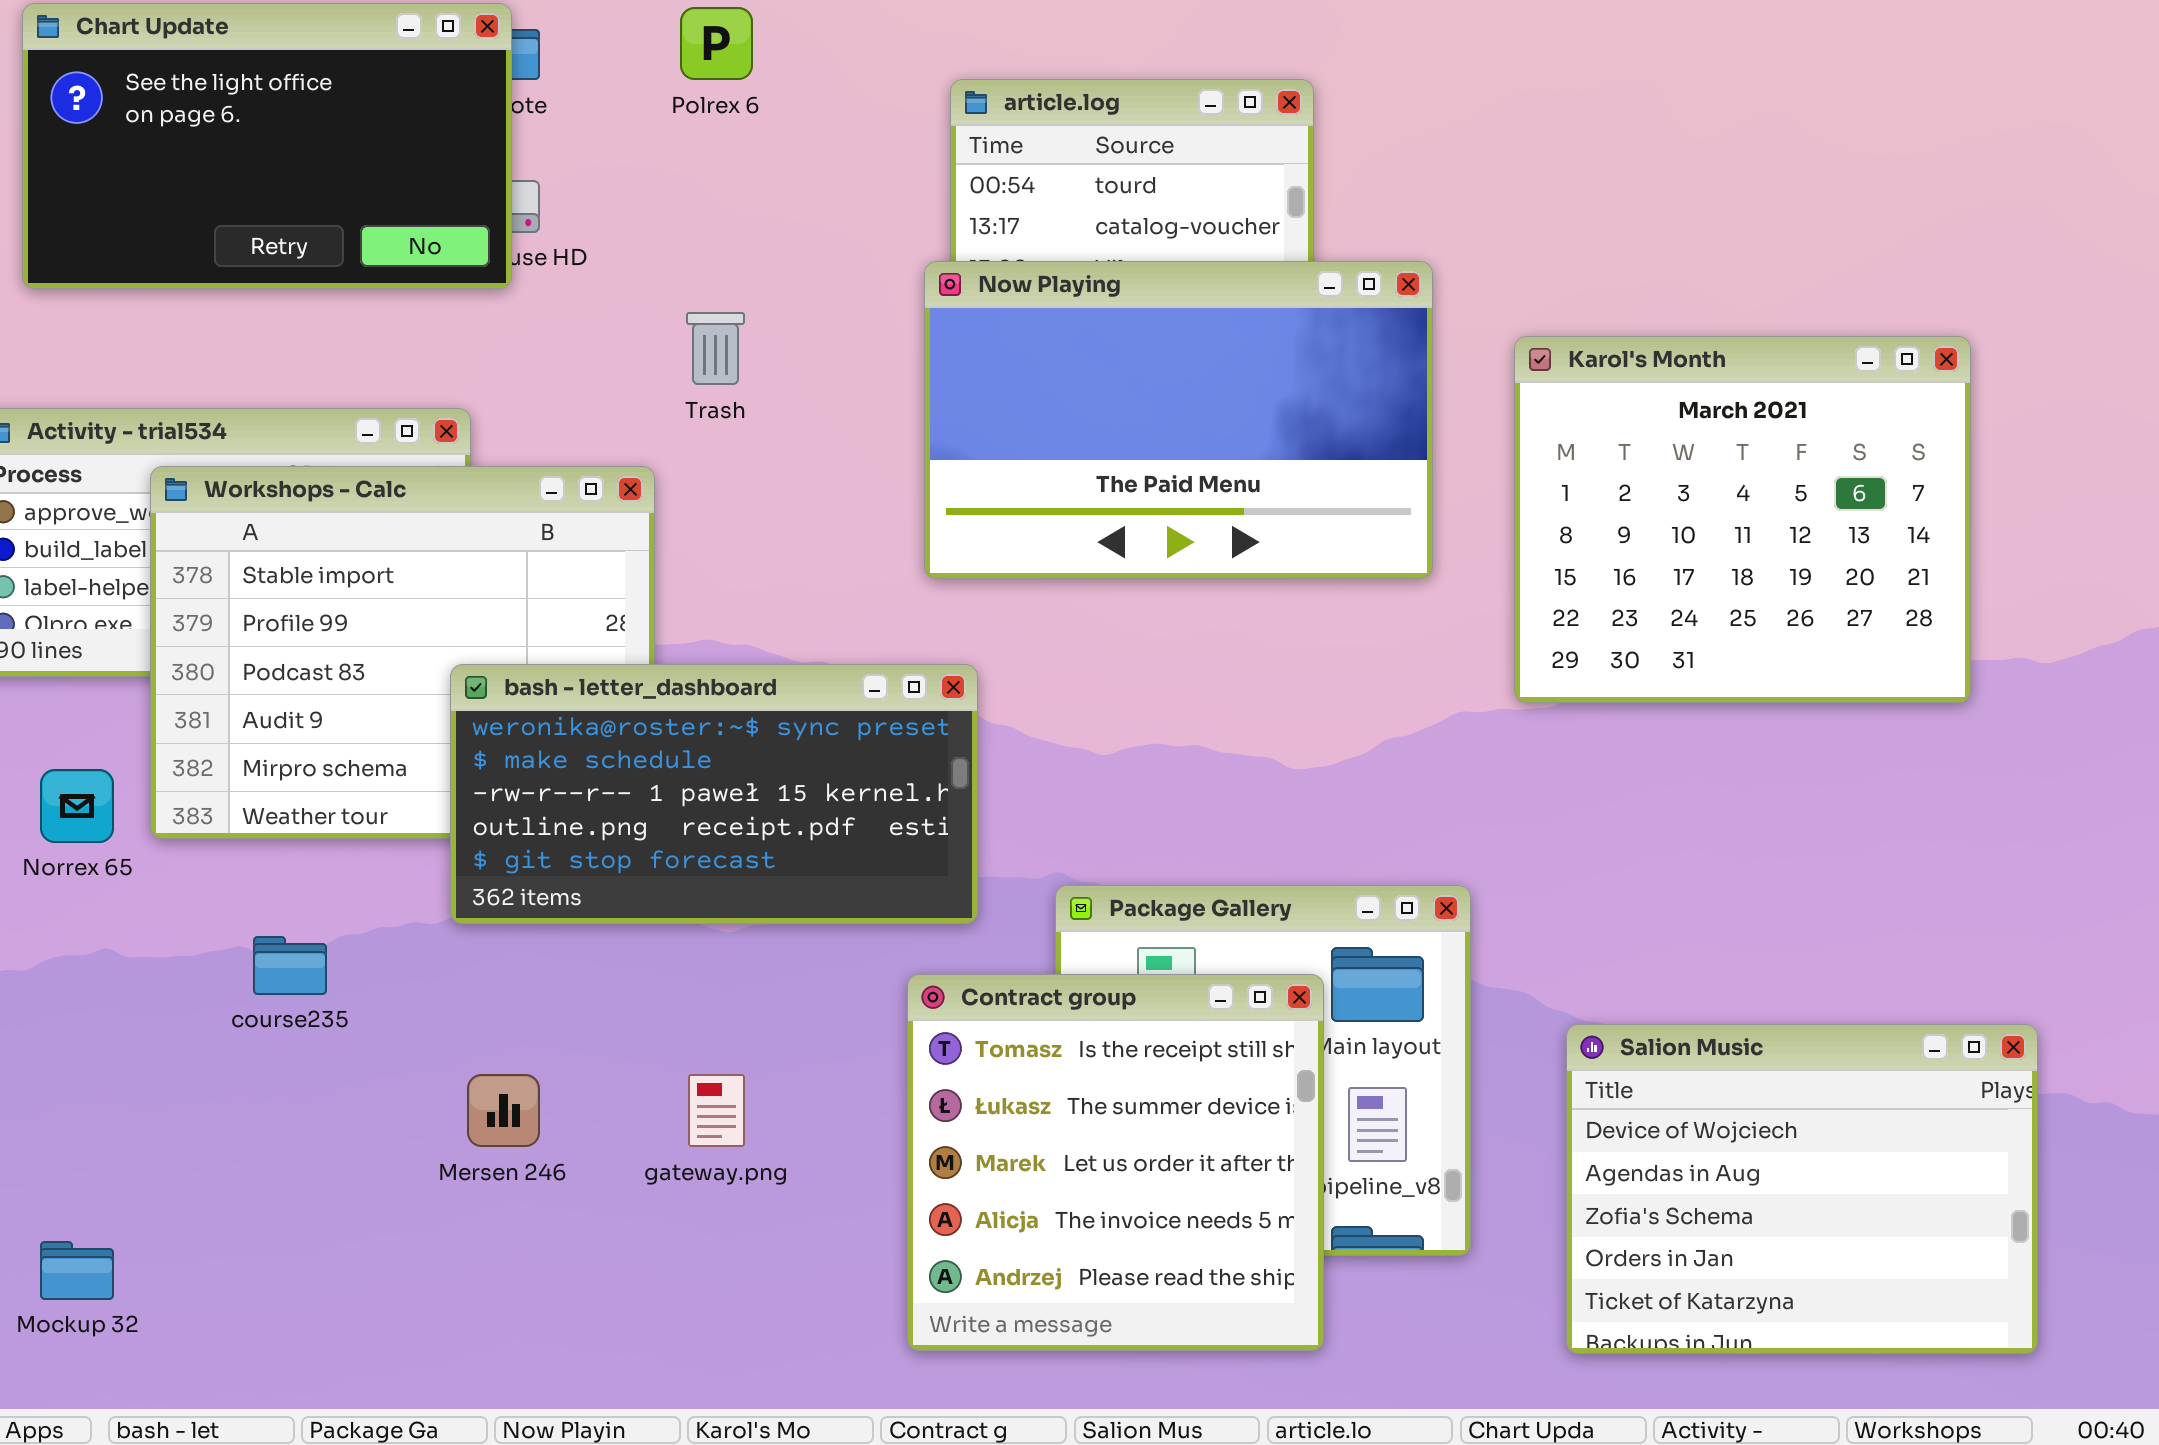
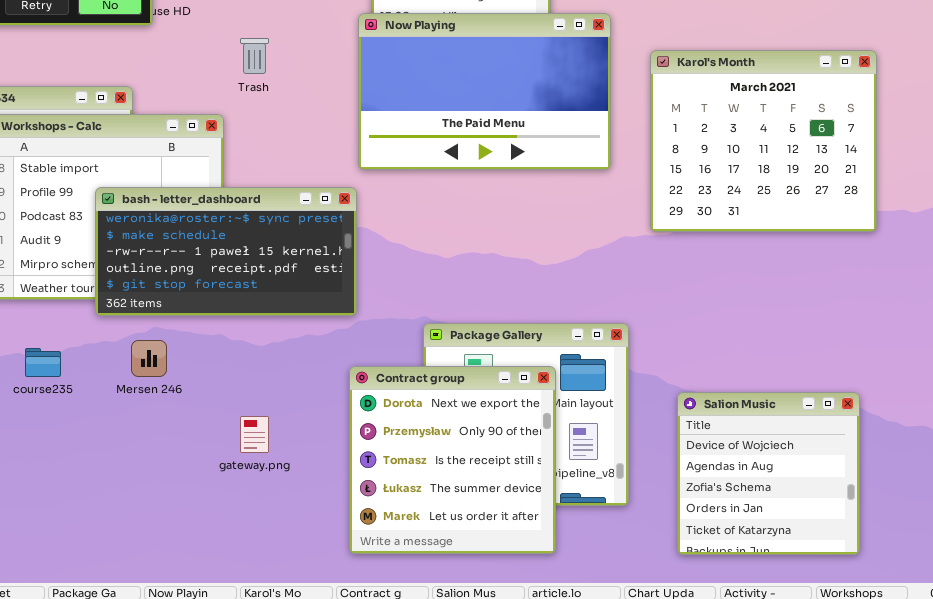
bash - letter_dashboard: [450,664,978,924] -> [95,187,357,316], moved
Contract group: [907,974,1324,1351] -> [349,366,556,554], scrolled up 2 rows
Salion Music: [1566,1024,2038,1354] -> [677,392,860,555], resized
Mersen 246: [467,1074,540,1147] -> [131,340,167,377], moved

